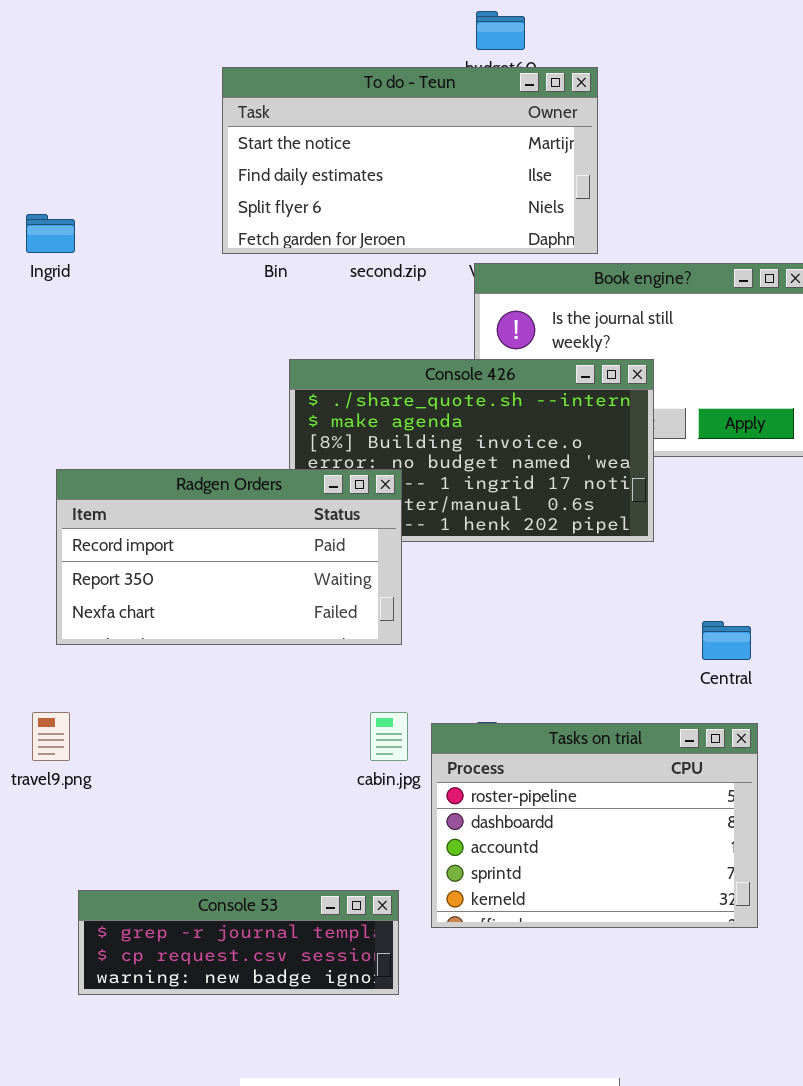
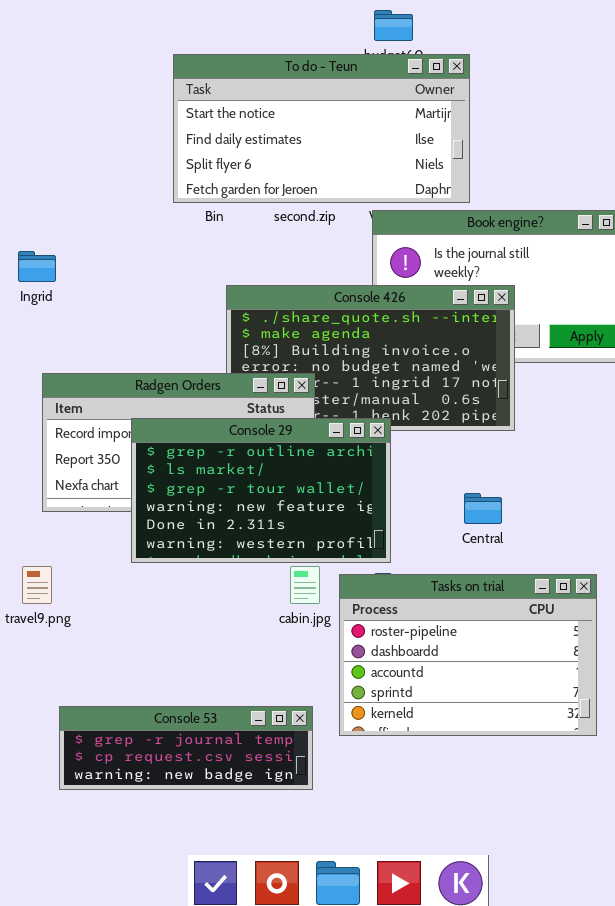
Ingrid: [26,214,75,253] -> [18,251,56,282], moved
Console 29: none -> [131,418,391,563], opened
Central: [702,621,751,660] -> [464,493,502,524], moved

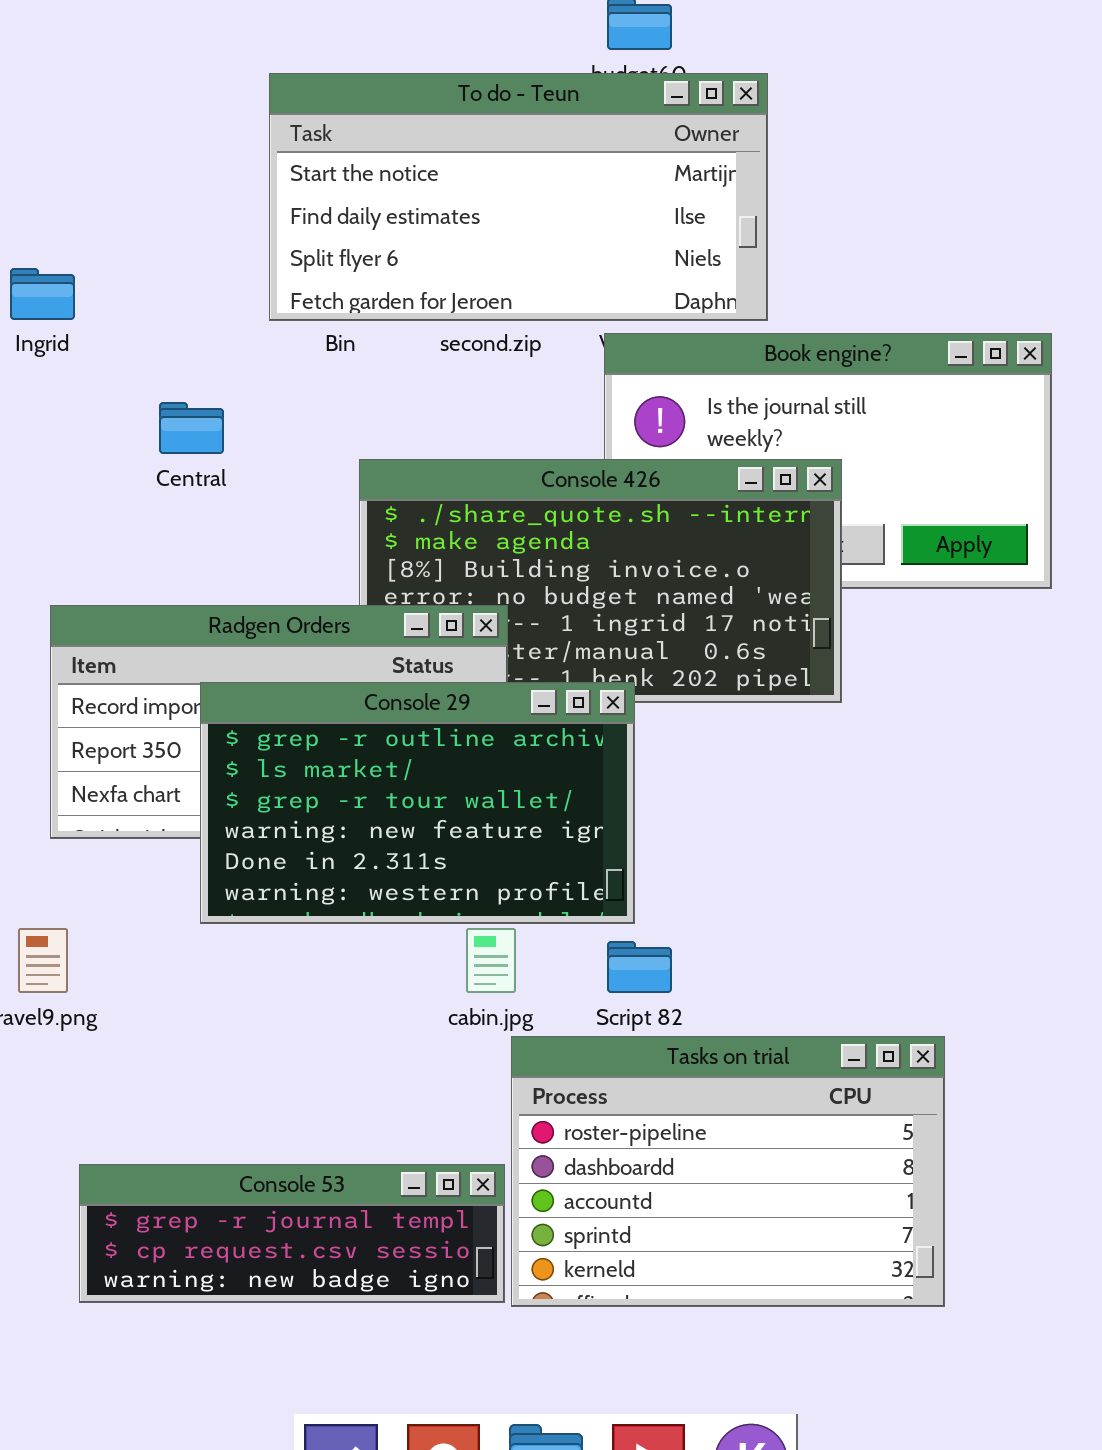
Ingrid: [18,251,56,282] -> [10,268,75,320], moved
Central: [464,493,502,524] -> [159,402,224,454], moved
Tasks on trial: [339,574,597,736] -> [511,1036,945,1307], moved

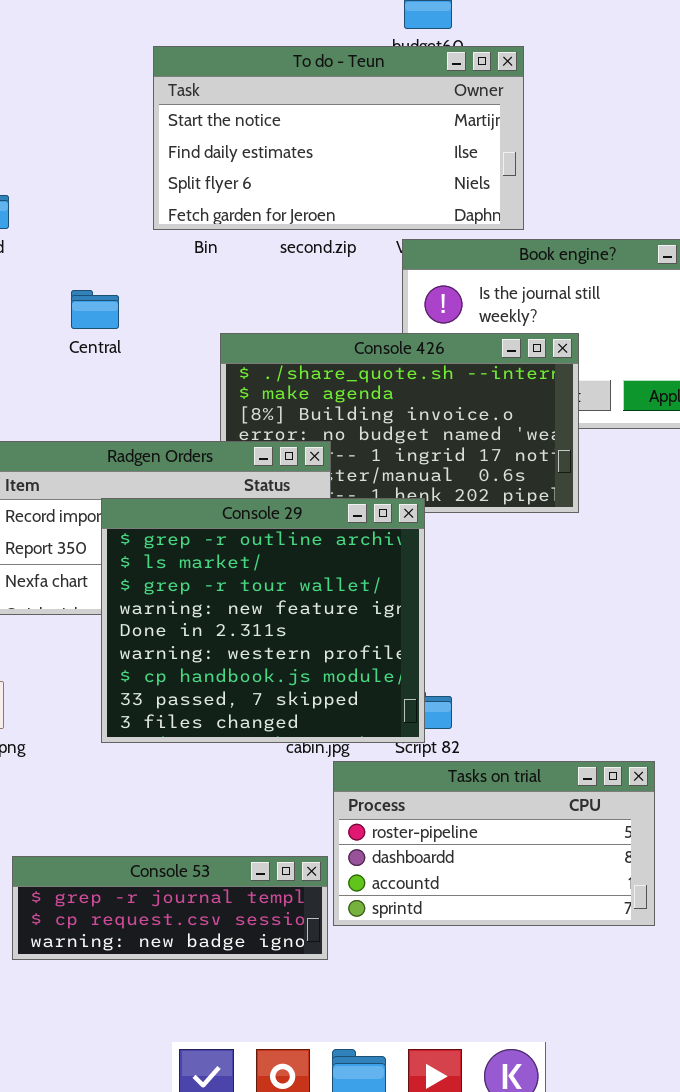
Console 29: [200,682,635,924] -> [101,498,425,743], resized
Tasks on trial: [511,1036,945,1307] -> [333,761,655,926], resized

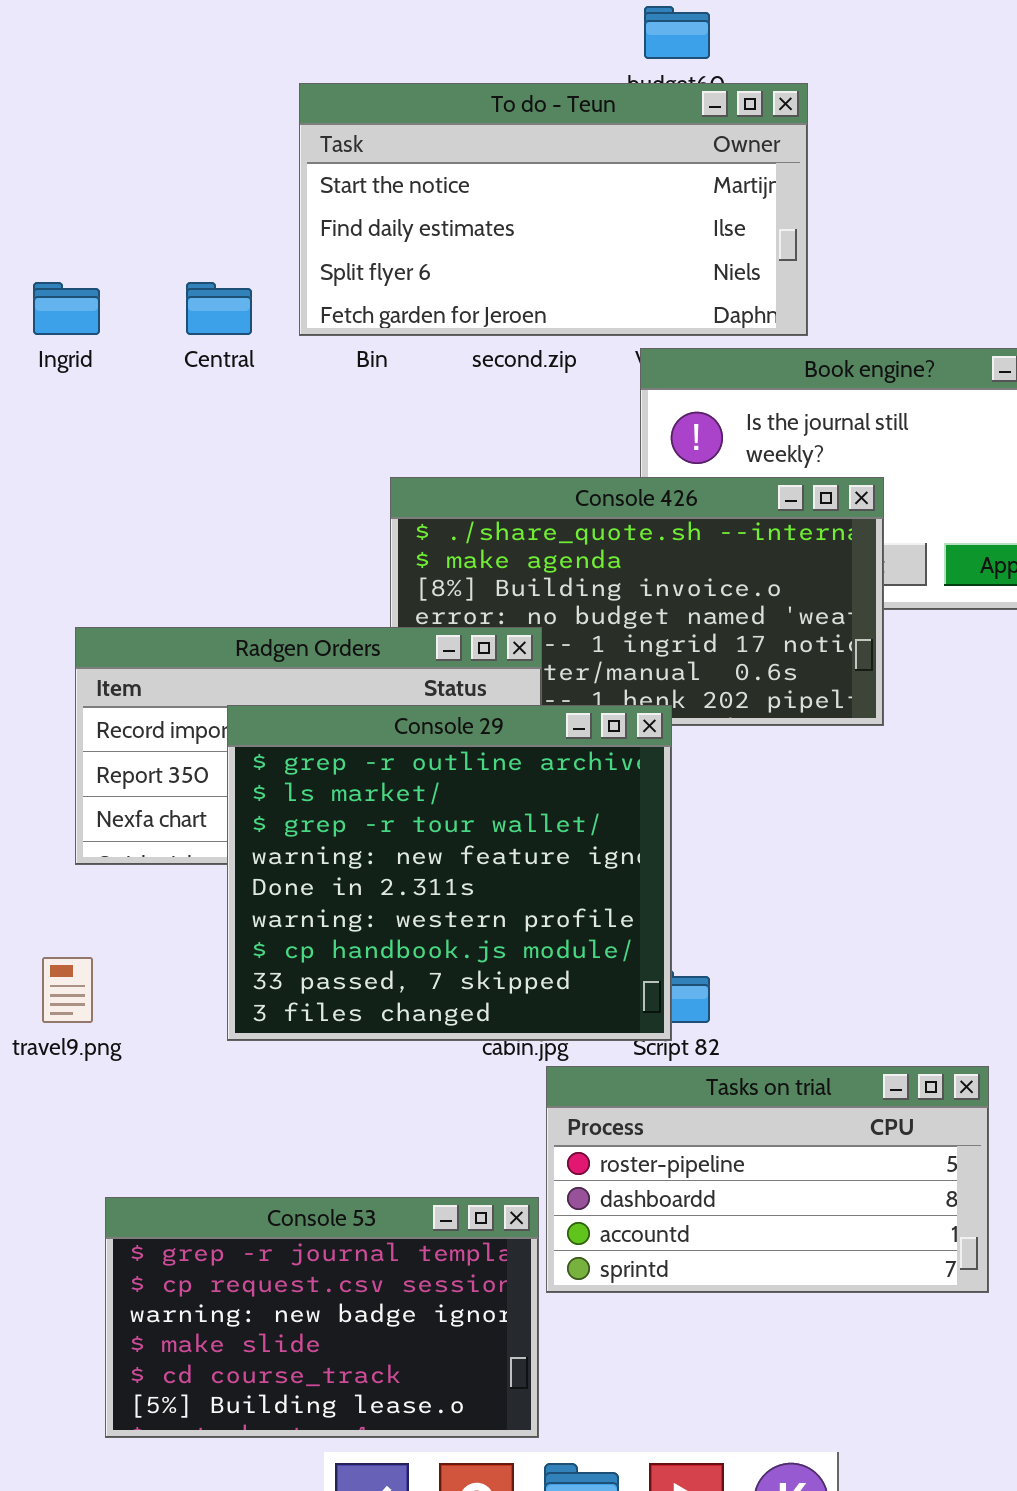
Central: [71,290,119,329] -> [186,282,252,335], moved
Console 53: [12,856,328,960] -> [105,1197,539,1438], resized

